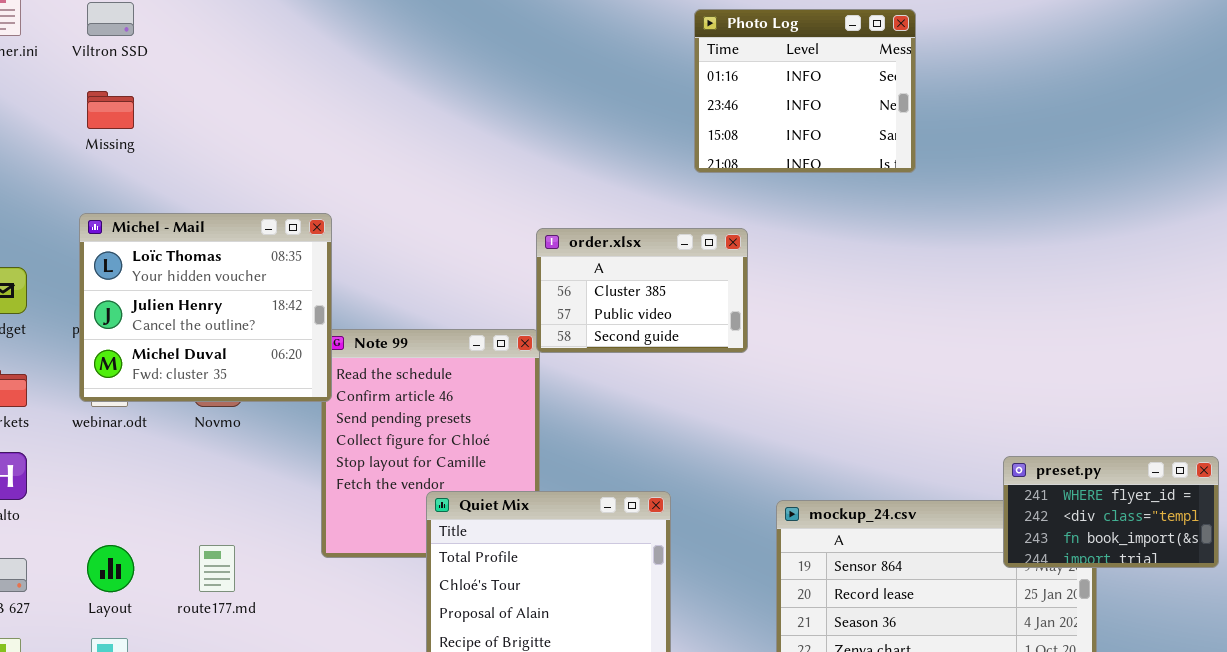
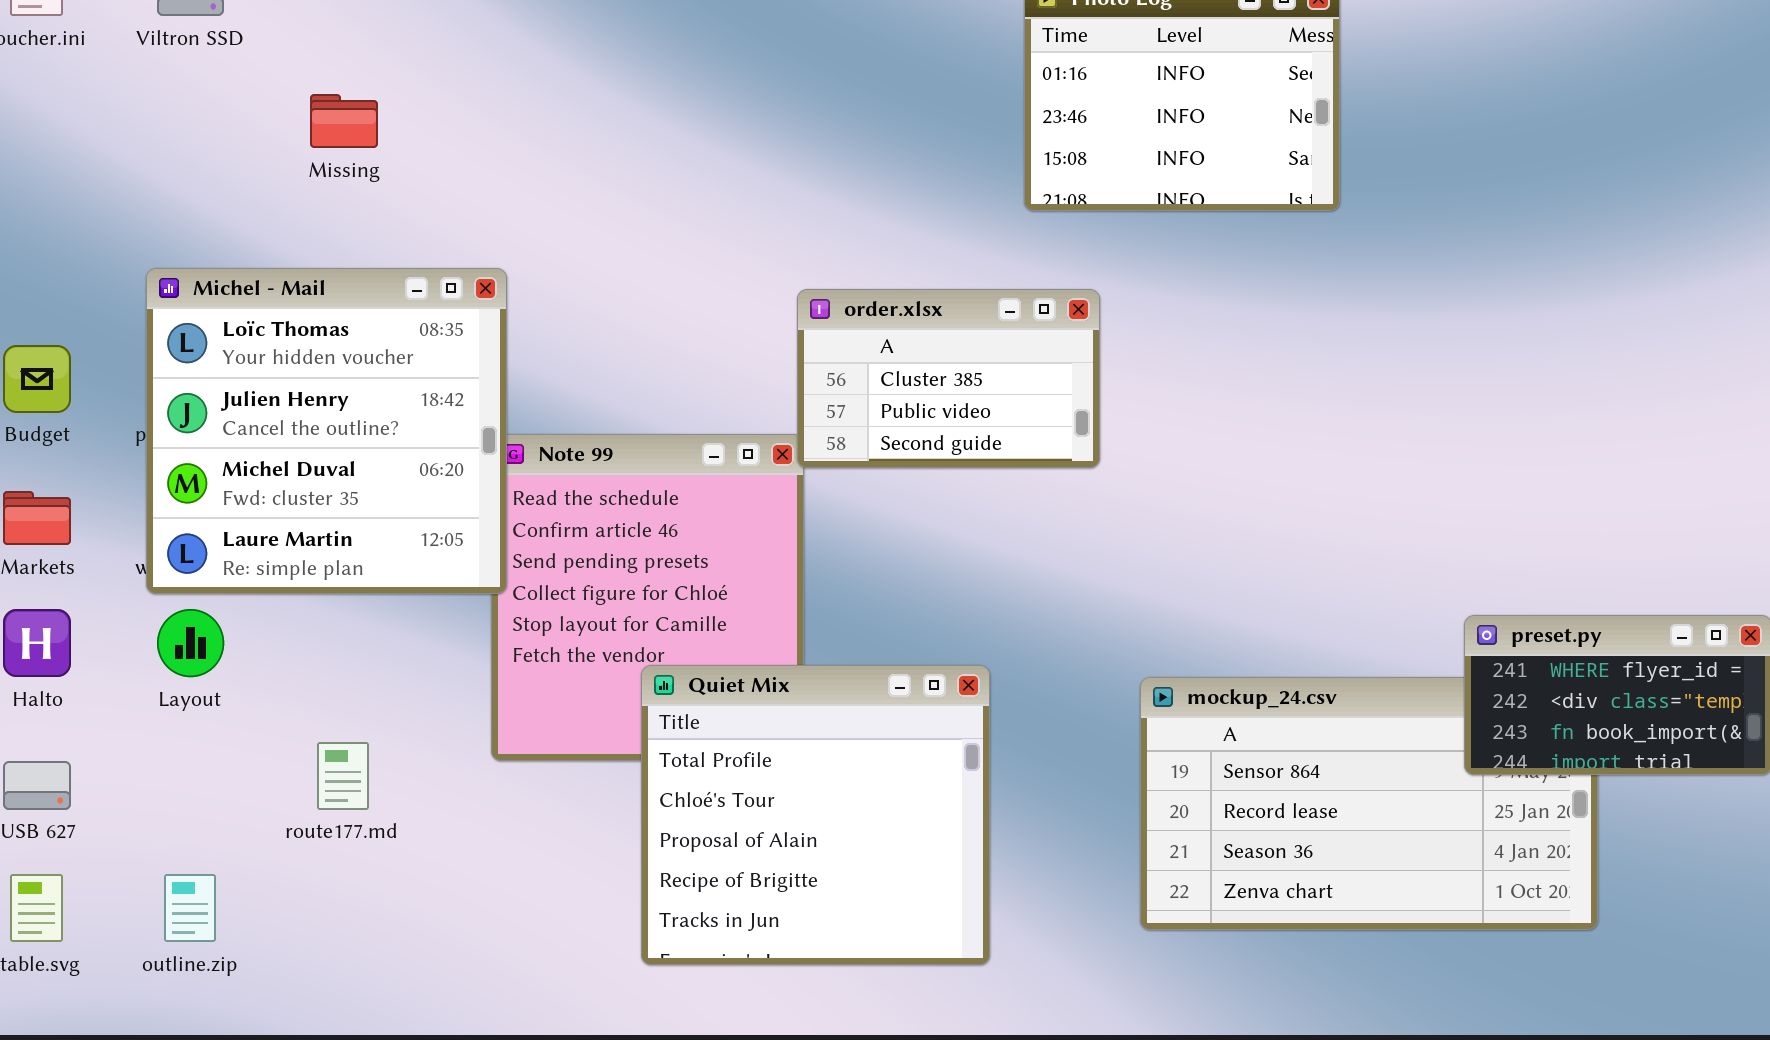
Missing: [87,91,134,129] -> [310,94,378,148], moved
Michel - Mail: [79,213,332,402] -> [146,268,507,594], resized
Layout: [87,545,134,592] -> [157,609,224,677], moved

